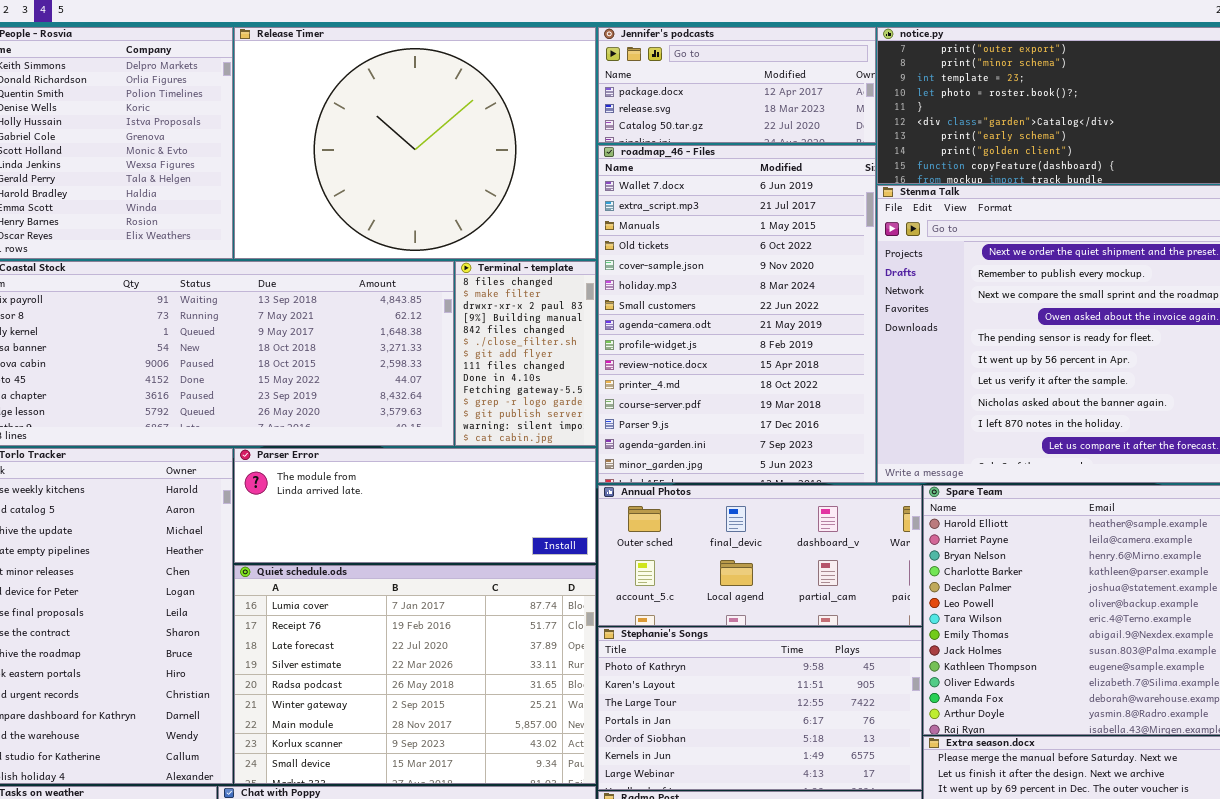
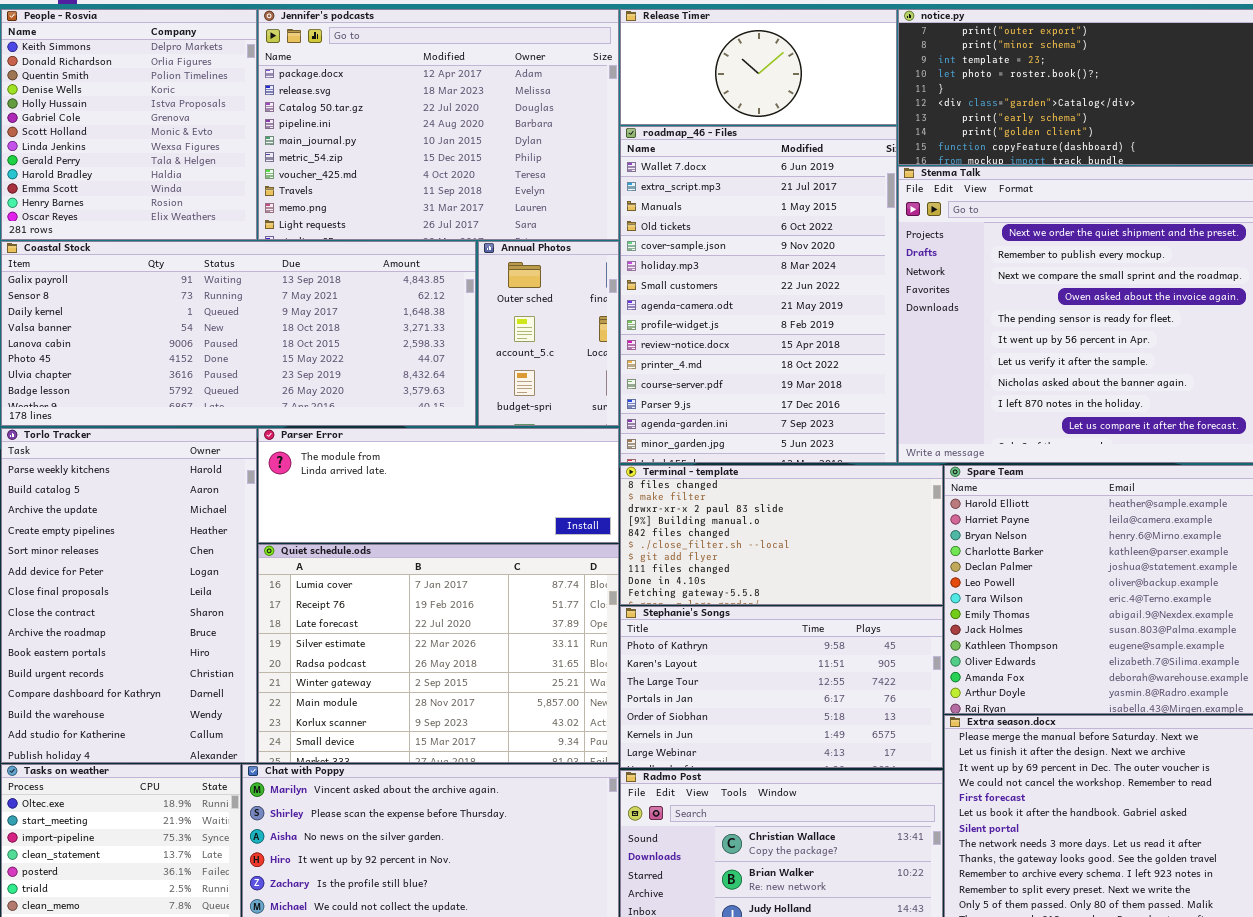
Release Timer: [234,27,596,259] -> [620,9,897,125], moved, resized
Jennifer's podcasts: [598,27,876,143] -> [258,9,619,240], moved, resized
Terminal - template: [455,261,596,446] -> [620,465,943,605], moved, resized
Annual Photos: [598,485,922,626] -> [478,241,619,426], moved, resized

